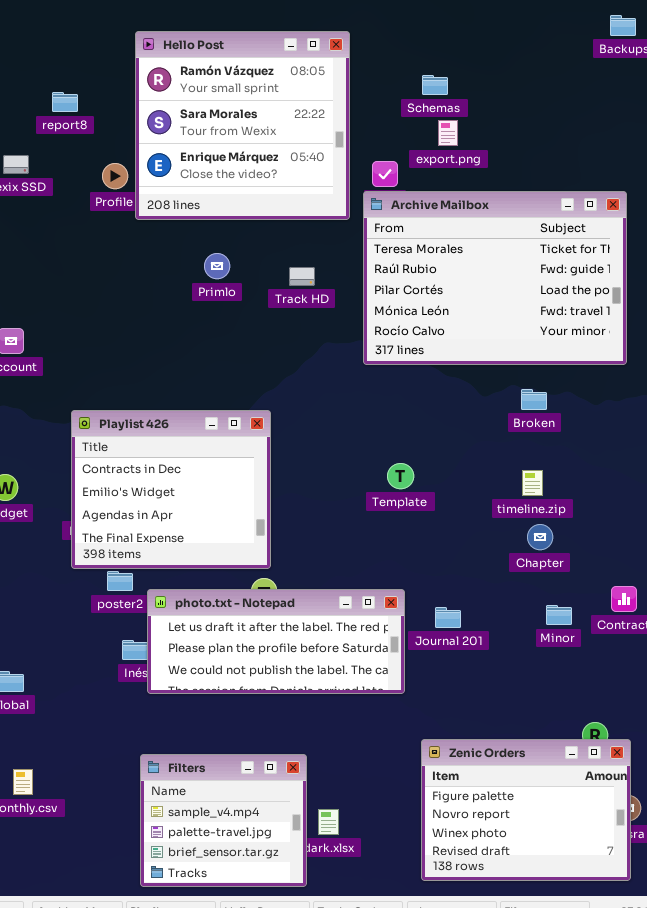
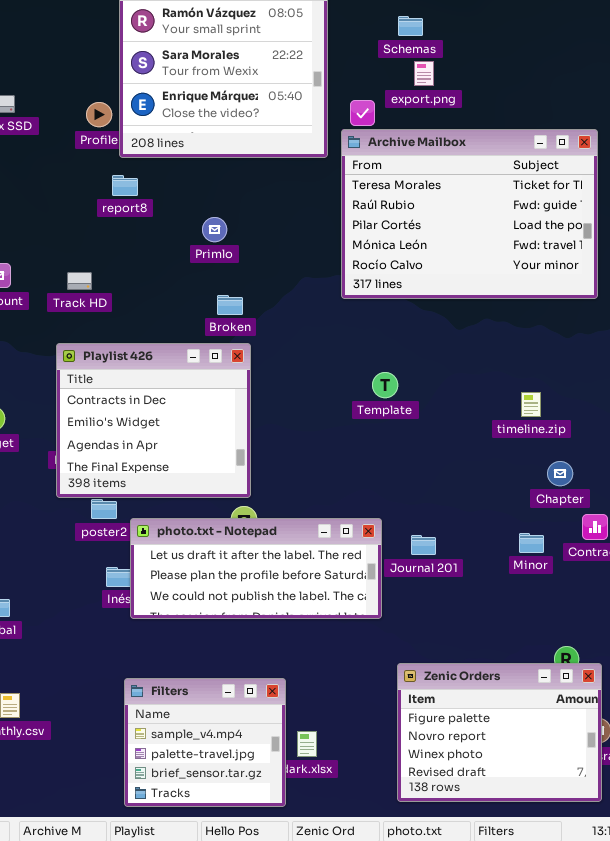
report8: [52,92,78,112] -> [112,175,138,196], moved
Primlo: [204,253,230,279] -> [202,217,227,242], moved
Track HD: [289,267,315,286] -> [67,272,92,290], moved
Broken: [521,389,547,410] -> [217,295,243,315], moved
Template: [387,463,414,489] -> [372,372,398,398], moved
timeline.zip: [522,470,543,496] -> [521,392,541,417], moved
Chapter: [527,524,553,550] -> [547,461,573,486], moved

